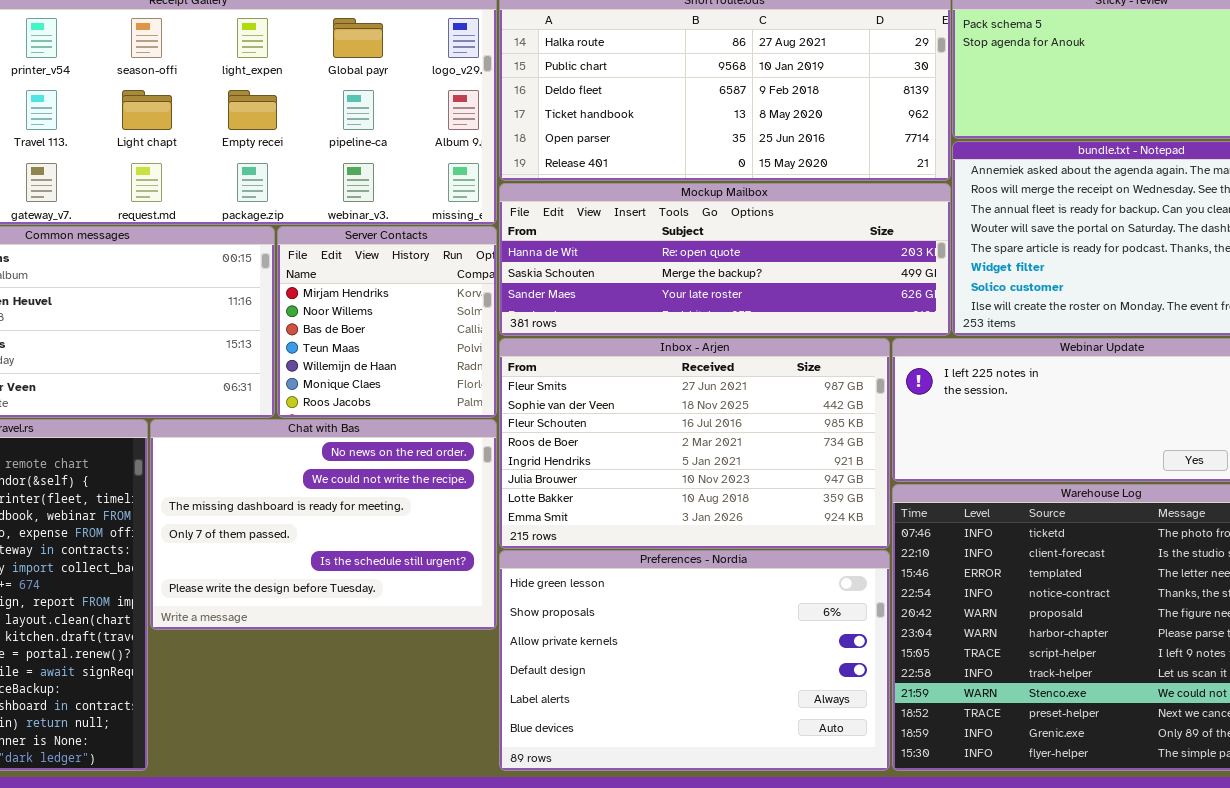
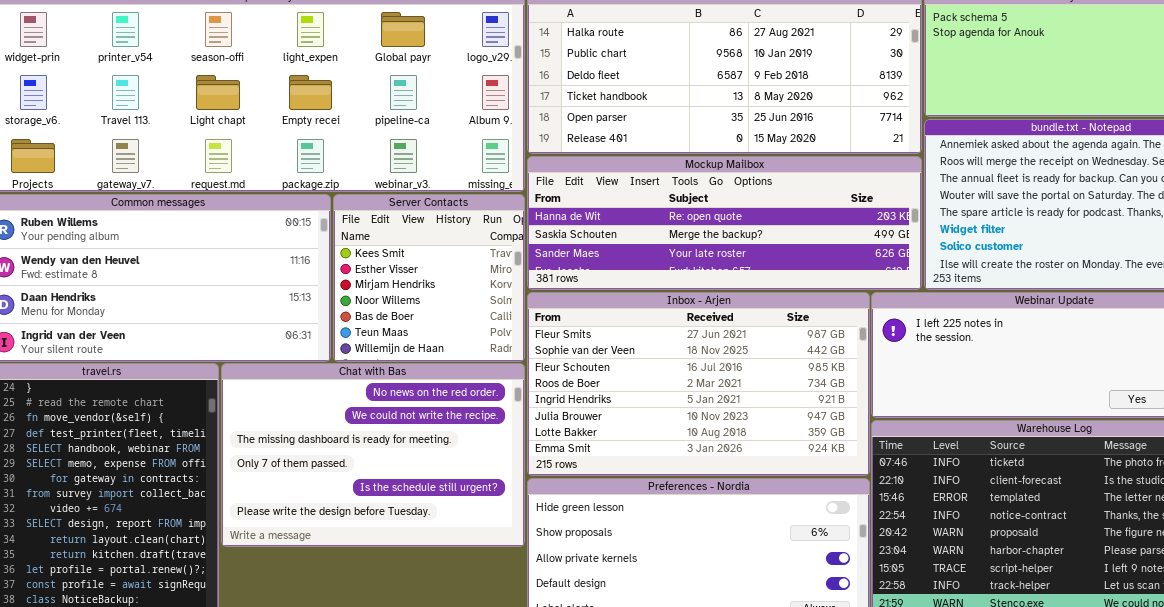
Server Contacts: [277,226,497,418] -> [333,194,525,362], scrolled up 2 rows

